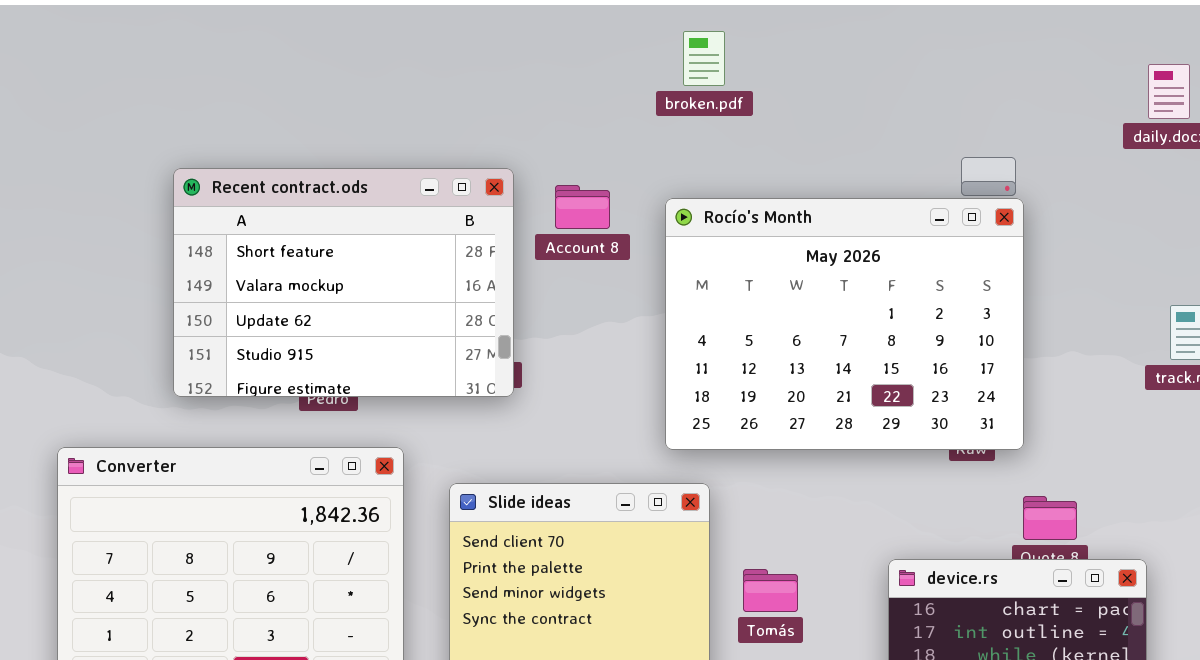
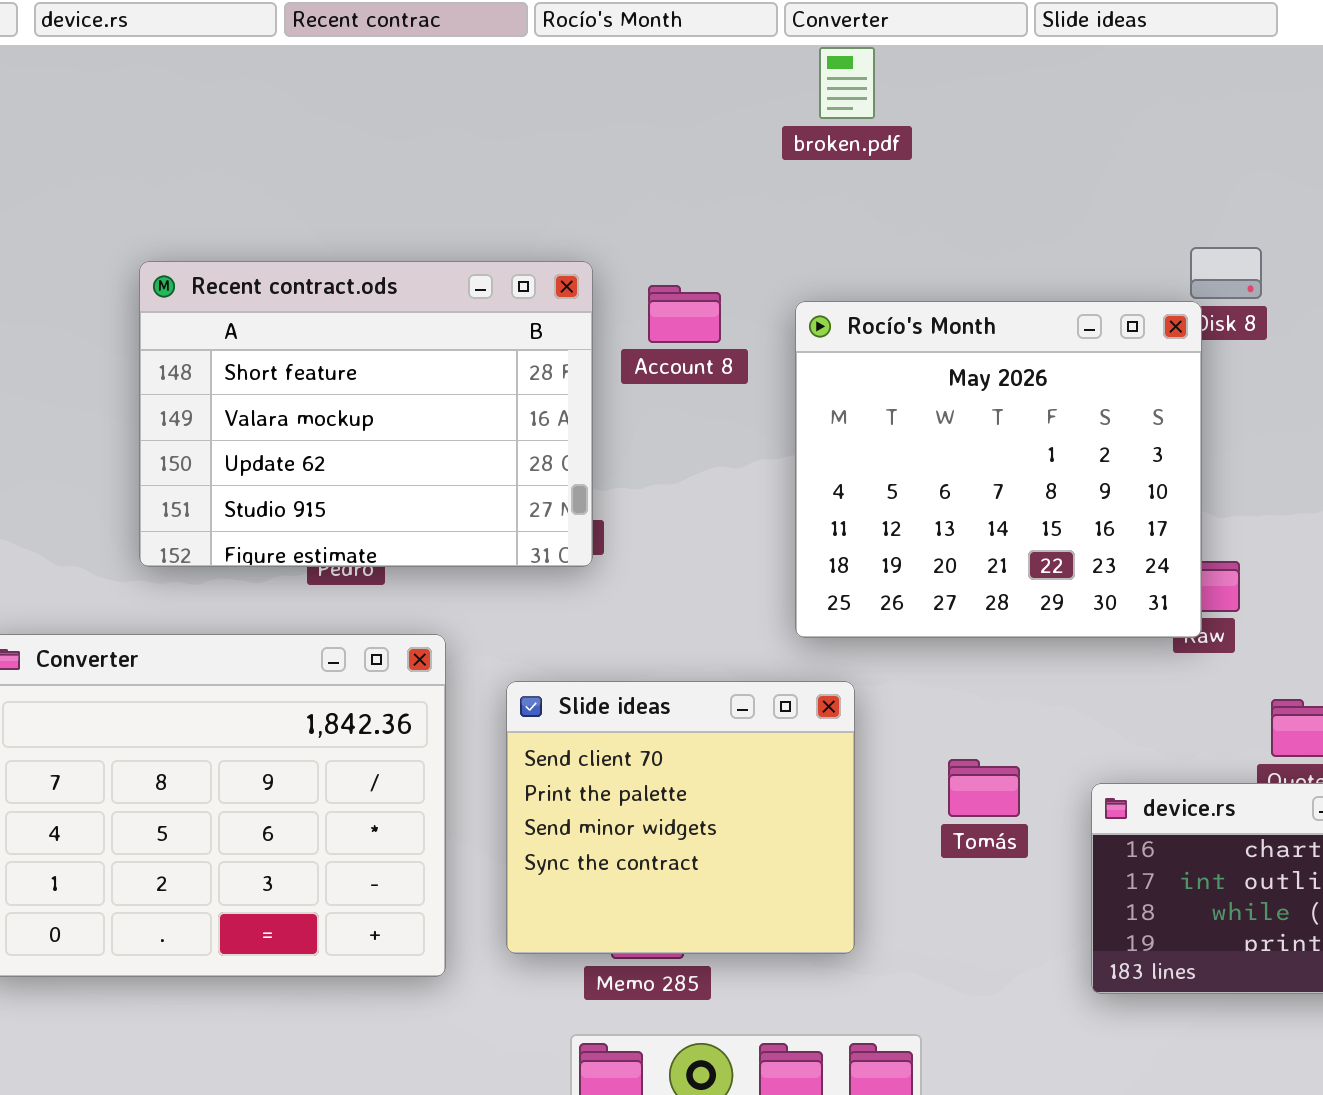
broken.pdf: [683,31,725,86] -> [819,47,875,119], moved
Rocío's Month: [665,198,1024,450] -> [795,301,1202,638], resized
Tomás: [743,569,798,612] -> [948,759,1020,817], moved

